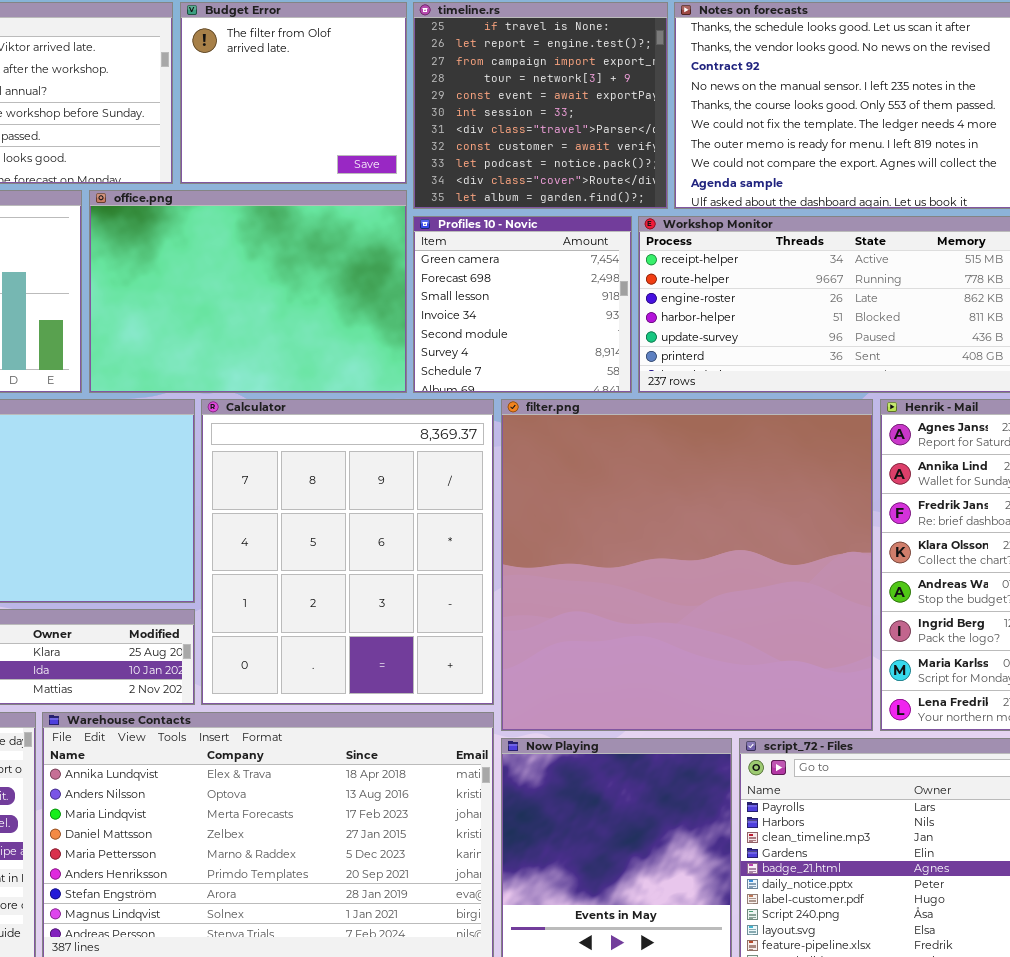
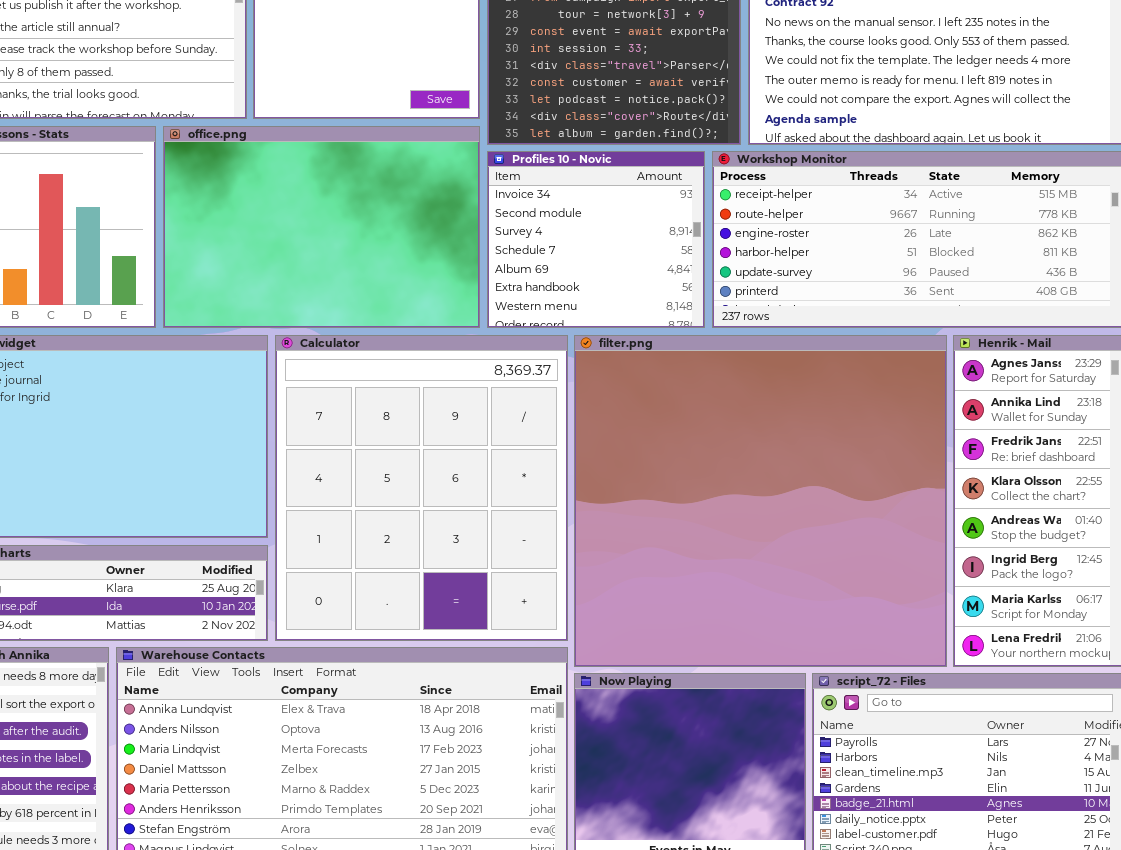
Profiles 10 - Novic: [413,216,632,393] -> [487,151,705,328], scrolled down 3 rows

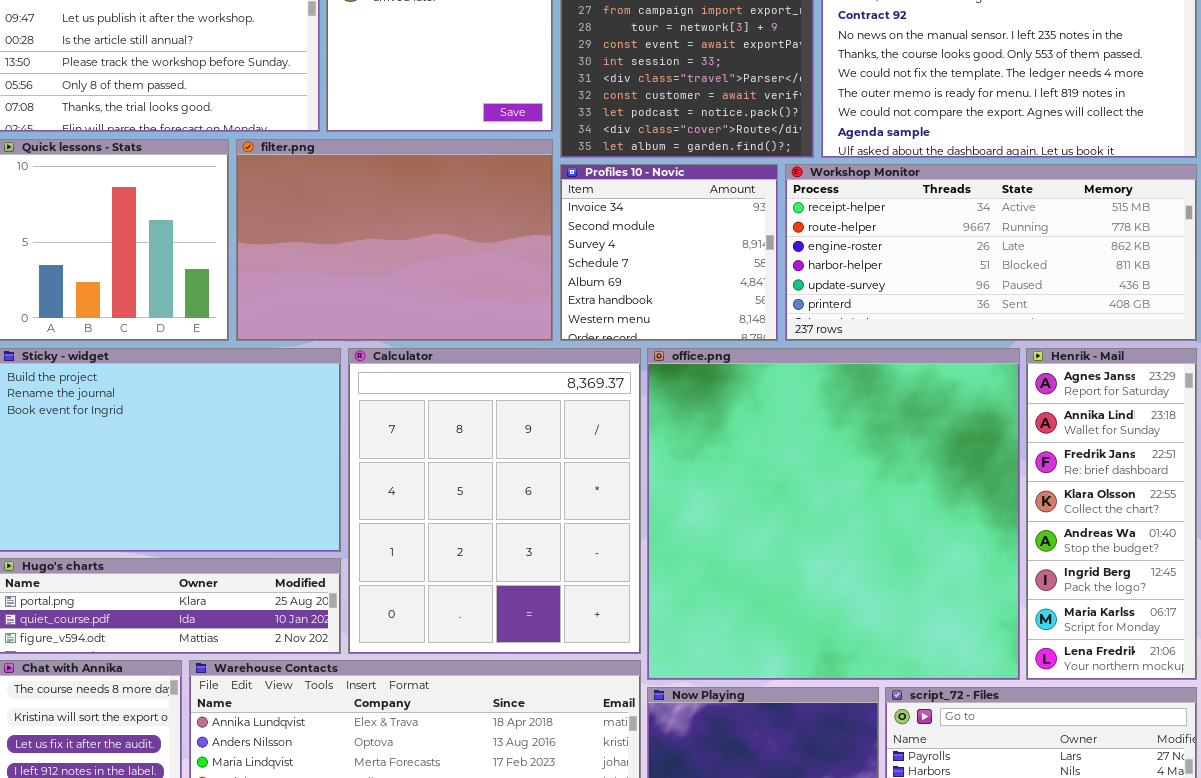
office.png: [163,126,480,328] -> [647,348,1020,680], moved, resized
filter.png: [574,335,947,667] -> [236,139,553,341], moved, resized

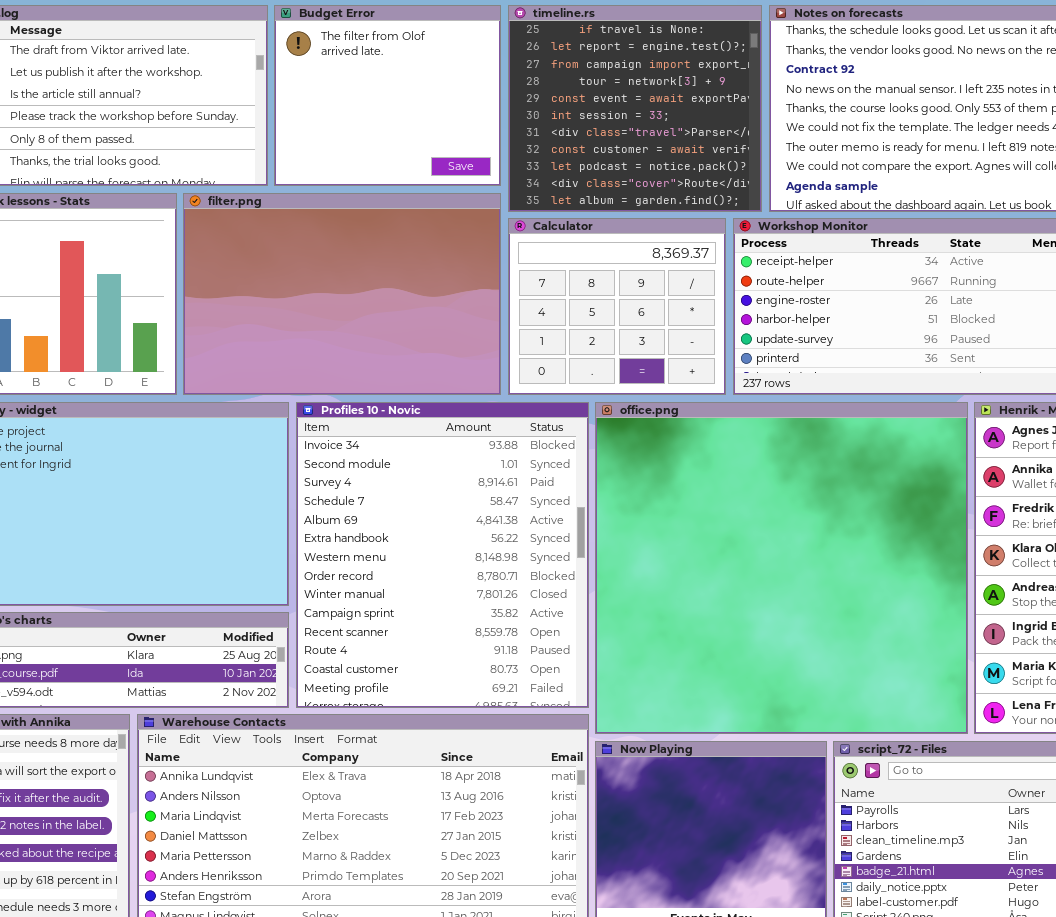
Profiles 10 - Novic: [560,164,778,341] -> [296,402,589,708], moved, resized
Calculator: [348,348,641,654] -> [508,218,726,395], moved, resized

